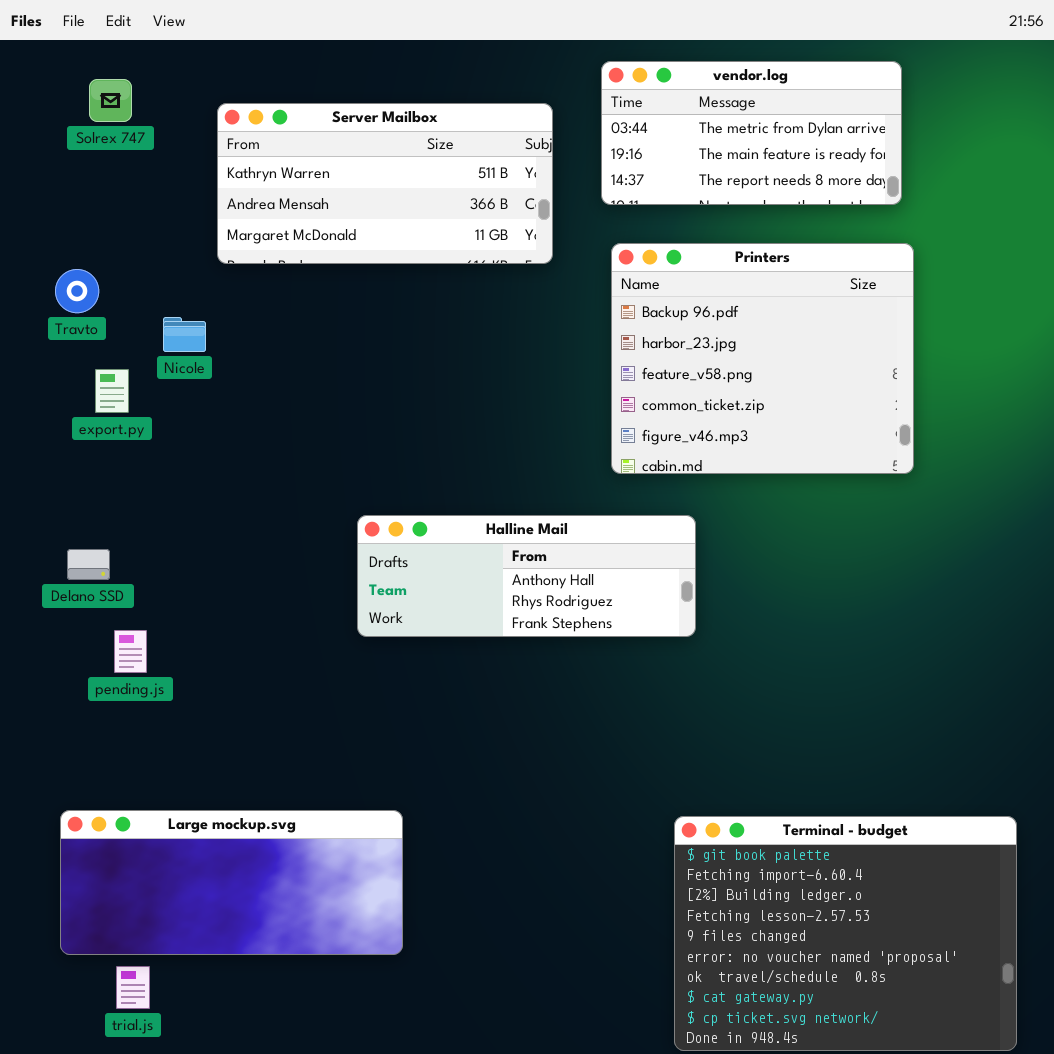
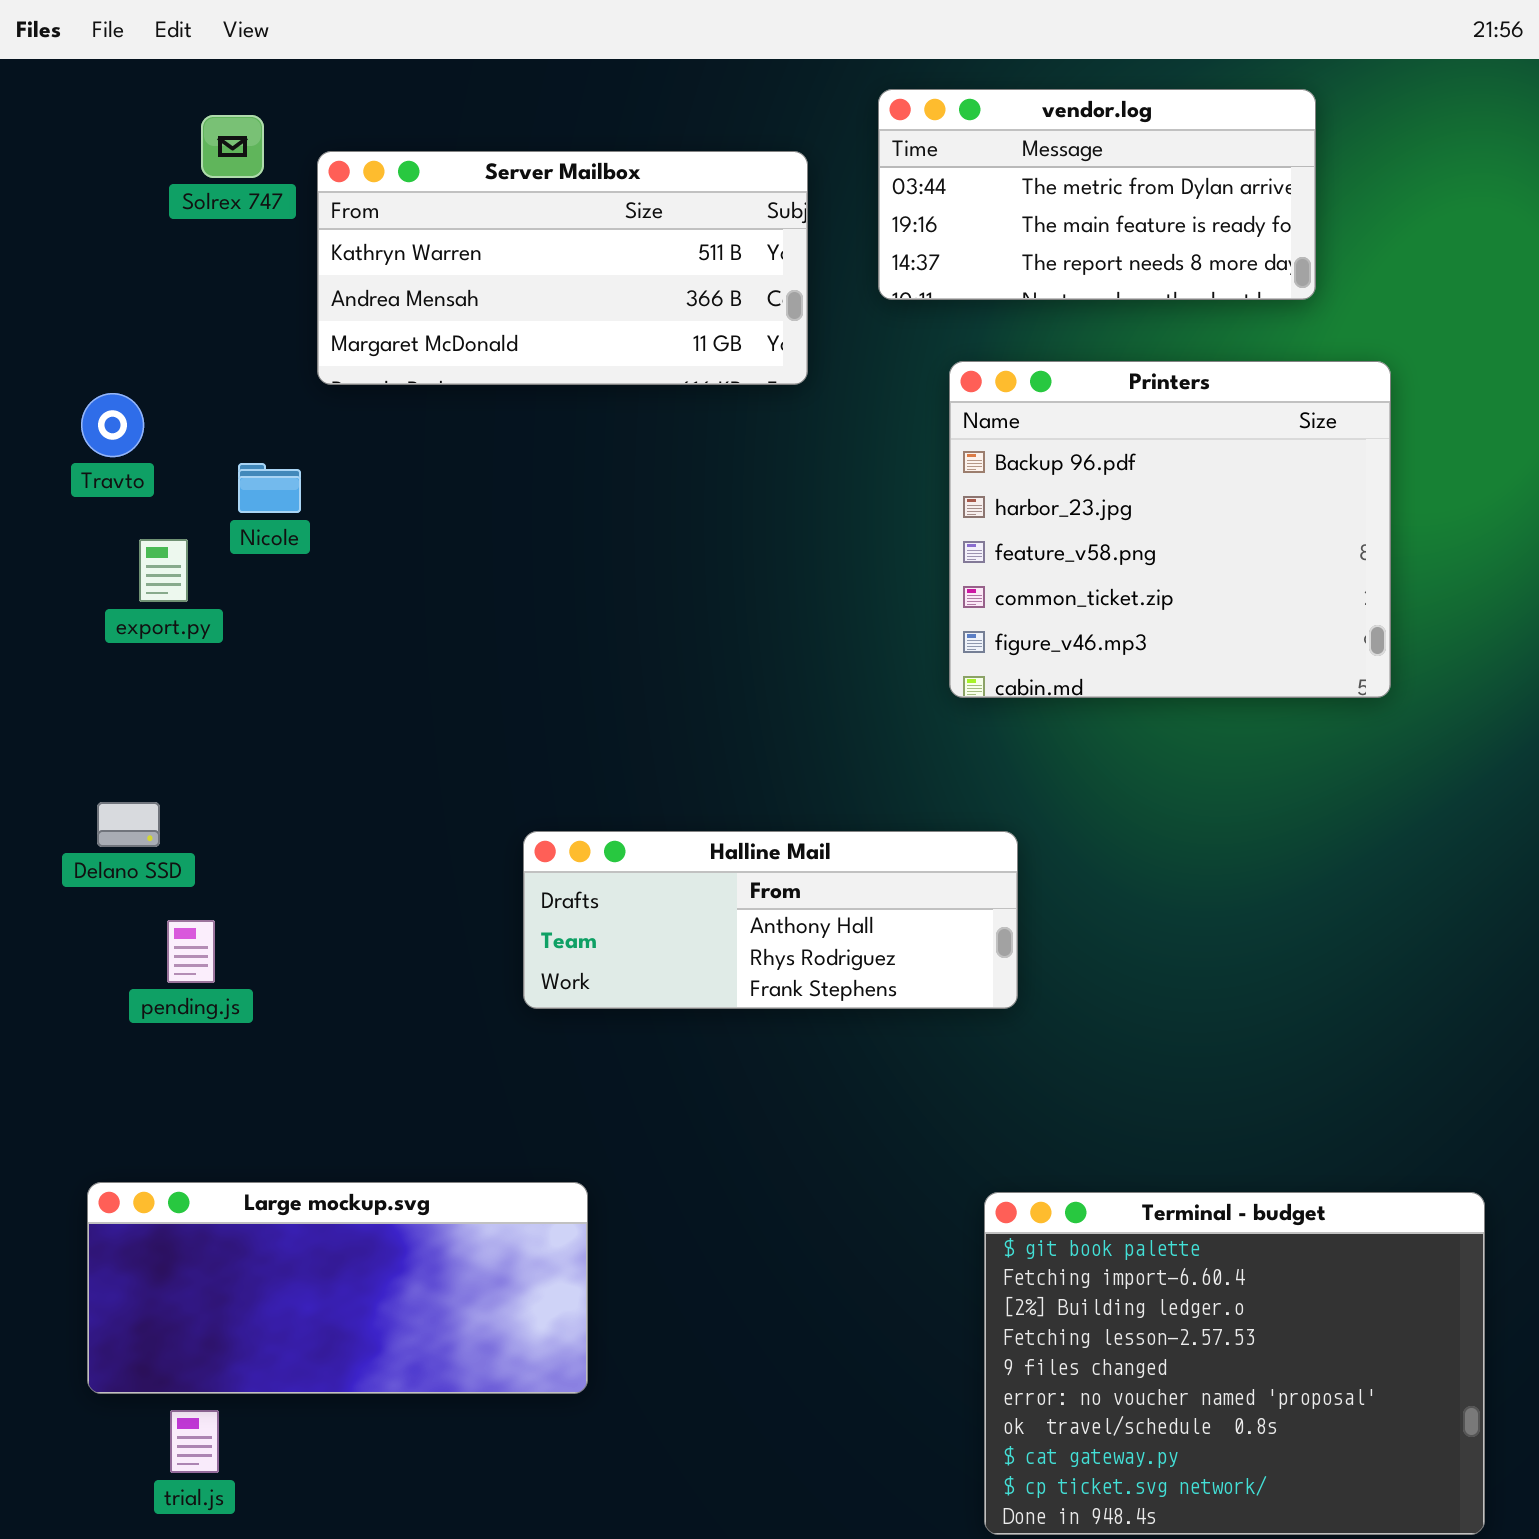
Solrex 747: [89,79,132,122] -> [201,115,264,178], moved
Printers: [611,243,914,474] -> [949,361,1391,698], moved
Halline Mail: [357,515,696,637] -> [523,831,1018,1009], moved

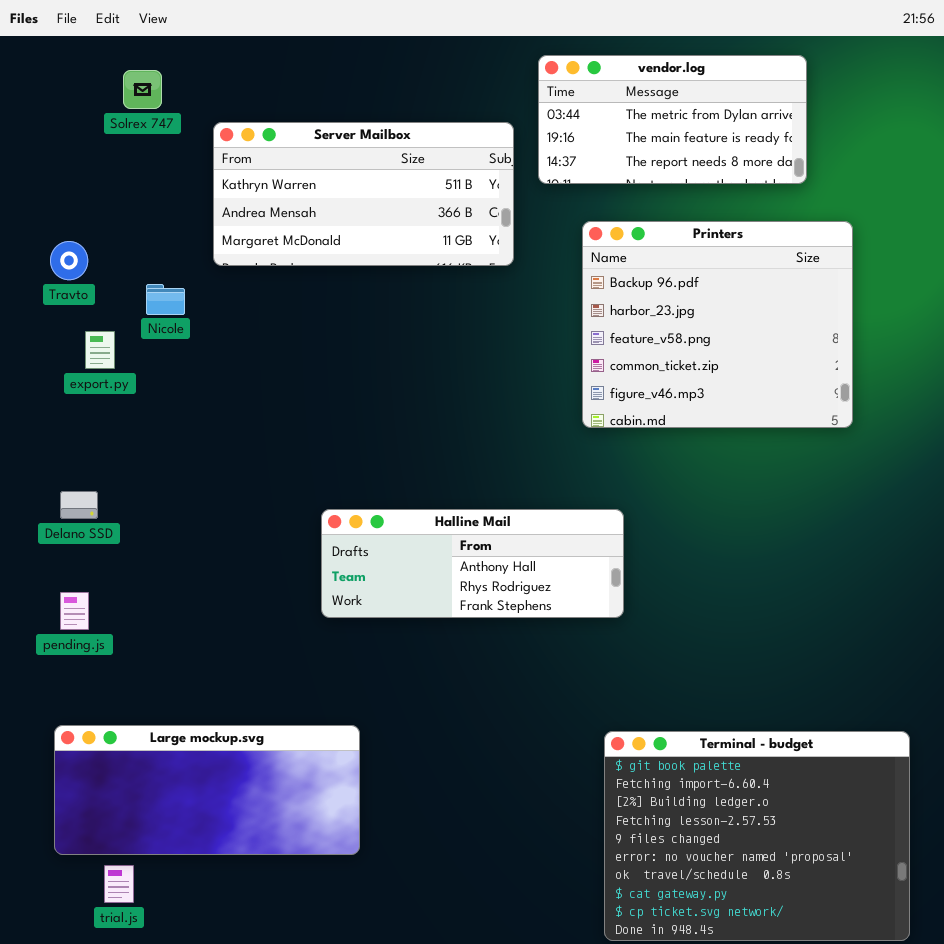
Server Mailbox: [317,151,808,385] -> [213,122,514,266], moved
pending.js: [167,920,215,983] -> [60,592,89,630], moved

